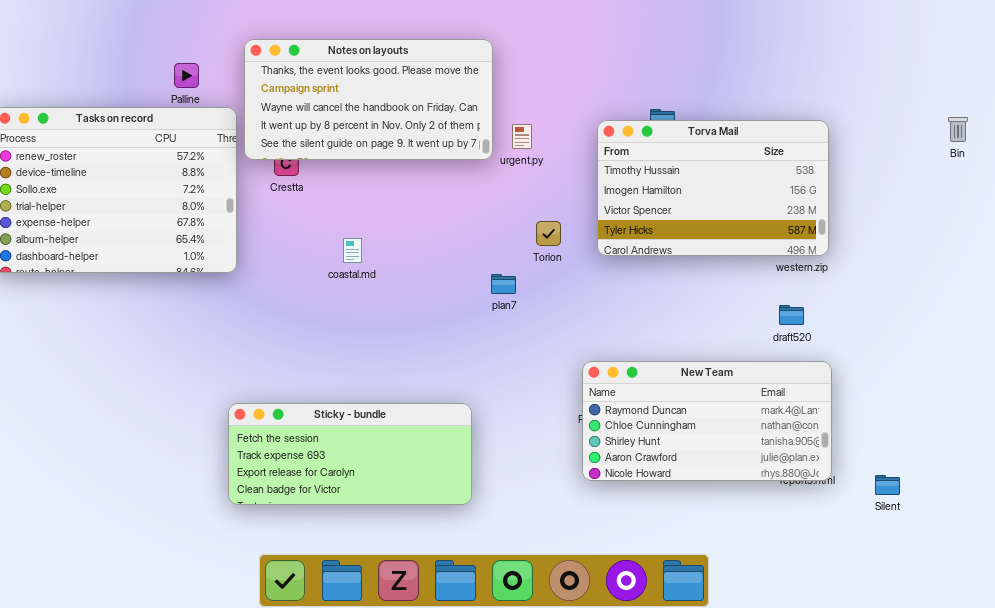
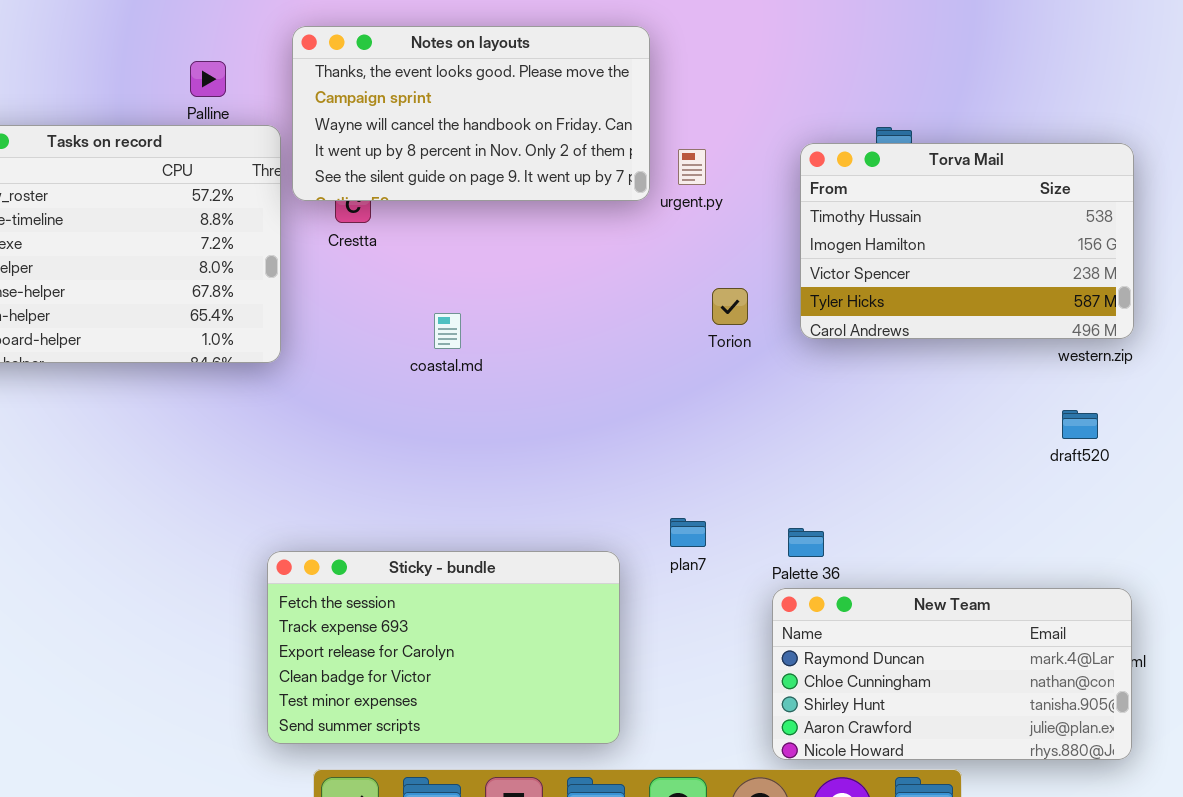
plan7: [491,274,516,294] -> [670,518,706,547], moved
New Team: [582,361,832,481] -> [772,588,1132,760], moved
Sticky - bundle: [228,403,472,505] -> [267,551,620,744], resized

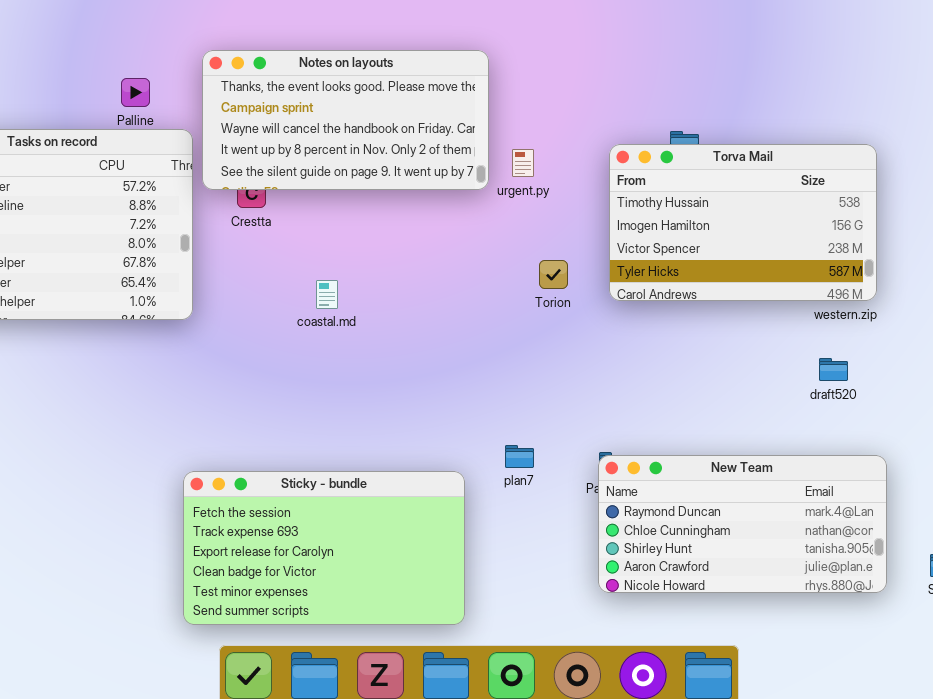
New Team: [772,588,1132,760] -> [598,455,887,593], moved

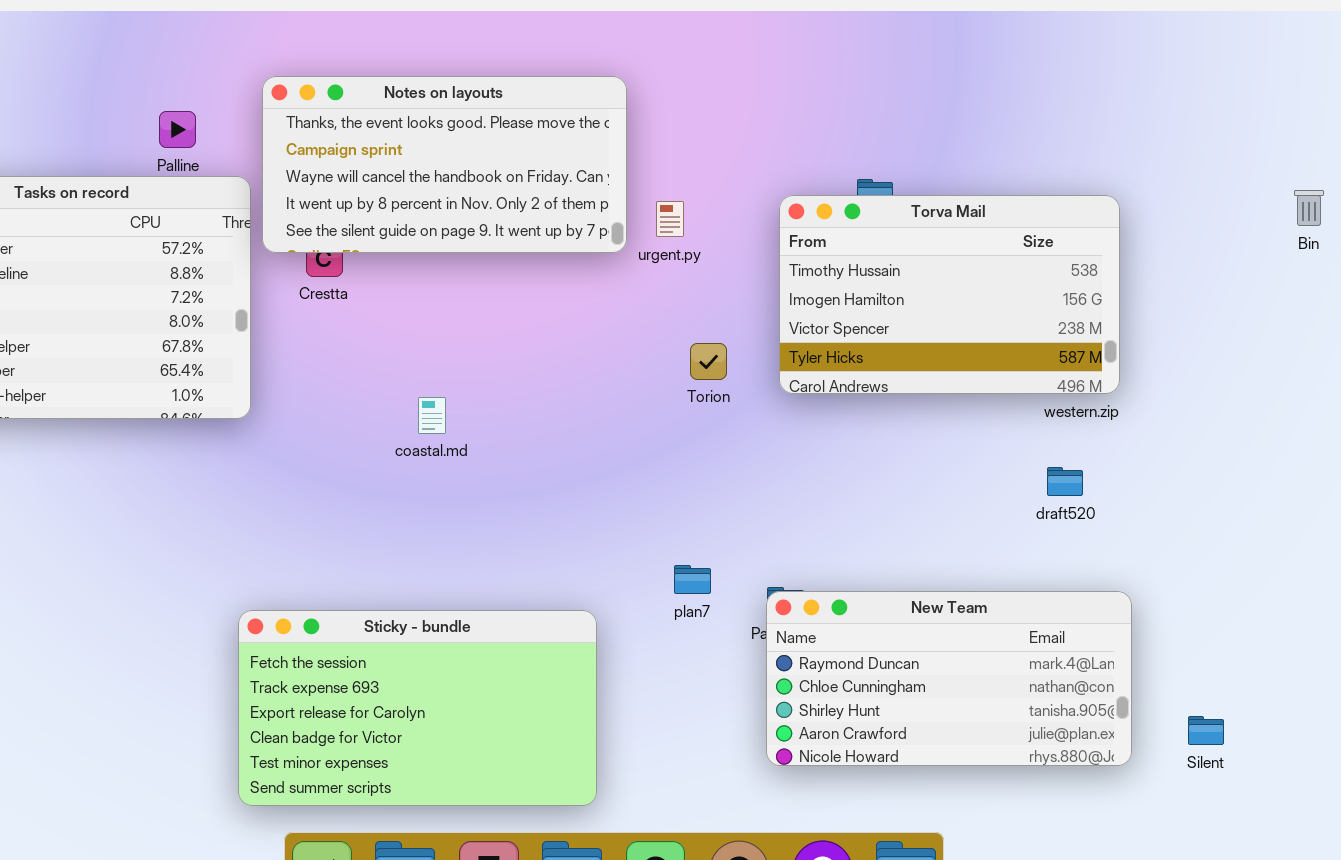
coastal.md: [316,280,338,309] -> [418,397,446,434], moved
plan7: [505,445,534,468] -> [674,565,711,594], moved

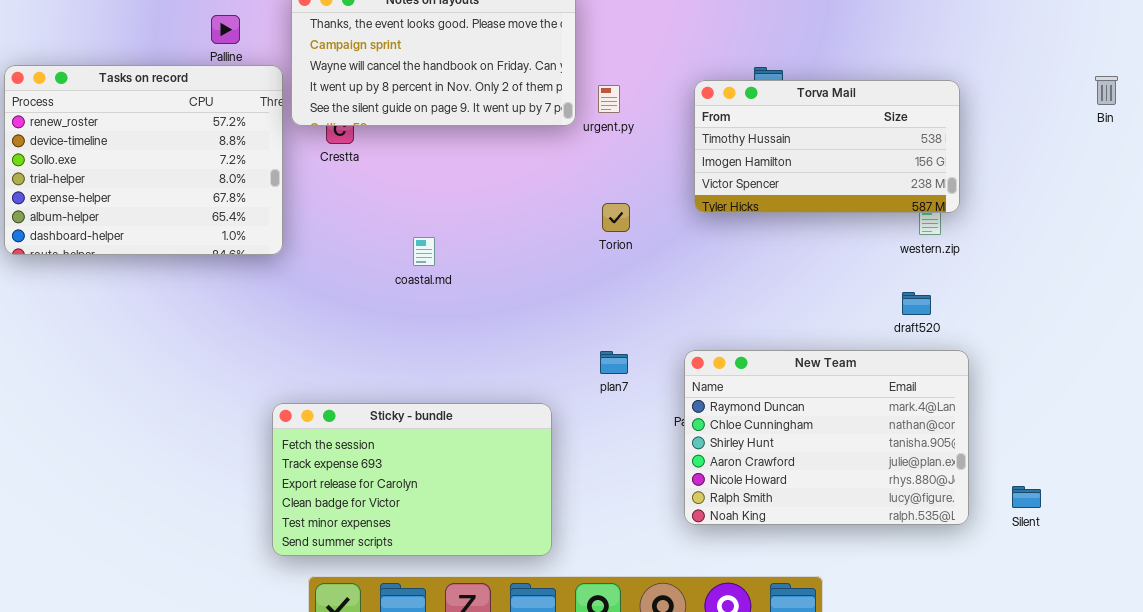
Torva Mail: [779,195,1120,394] -> [694,80,960,213], resized
Torion: [690,343,727,380] -> [602,203,630,232], moved
plan7: [674,565,711,594] -> [600,351,628,374], moved
New Team: [766,591,1132,766] -> [684,350,969,525], resized

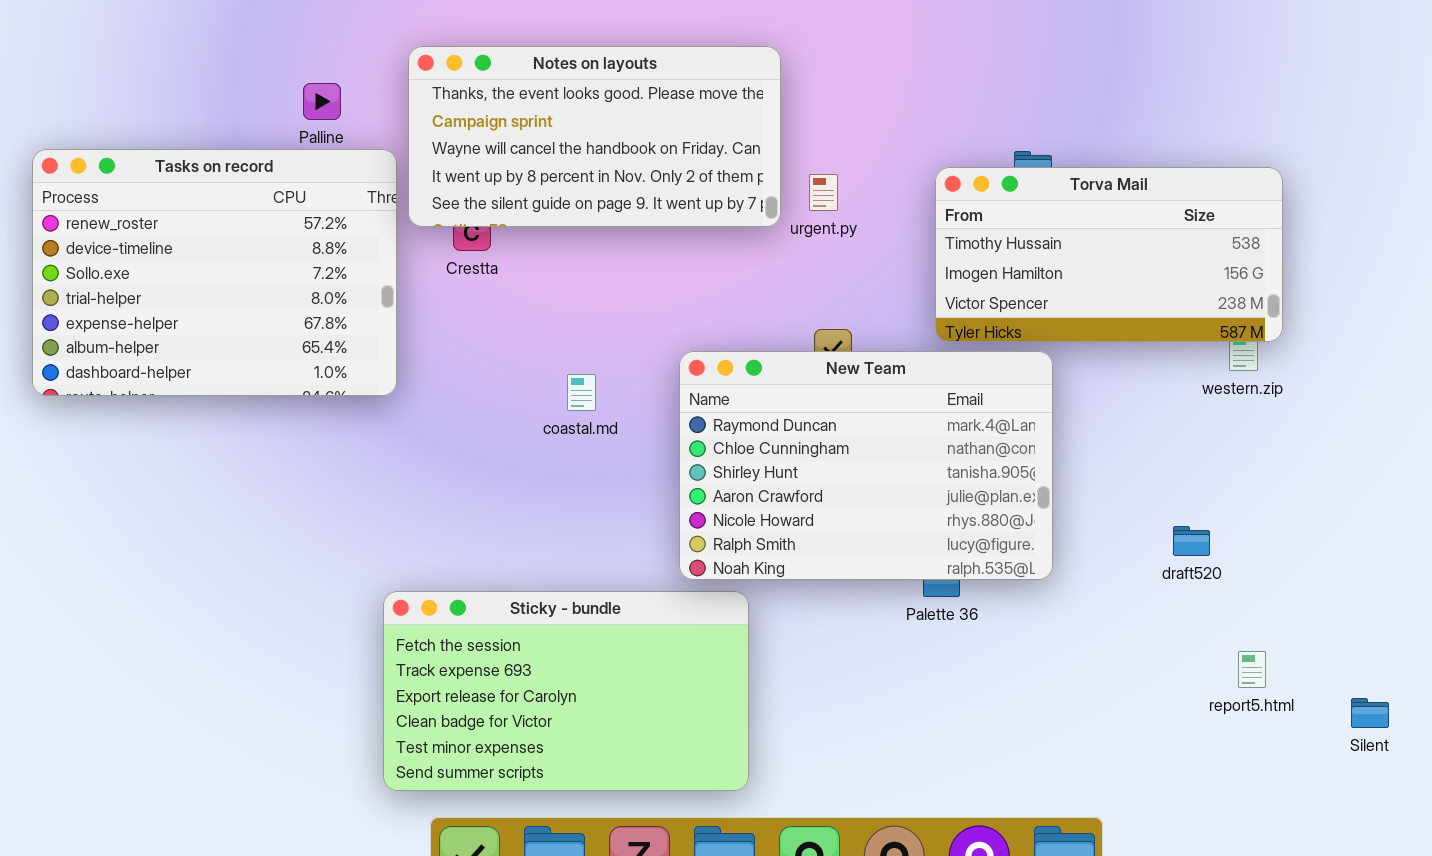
draft520: [902,292,931,315] -> [1173,526,1210,556], moved
New Team: [684,350,969,525] -> [679,351,1053,580], moved

